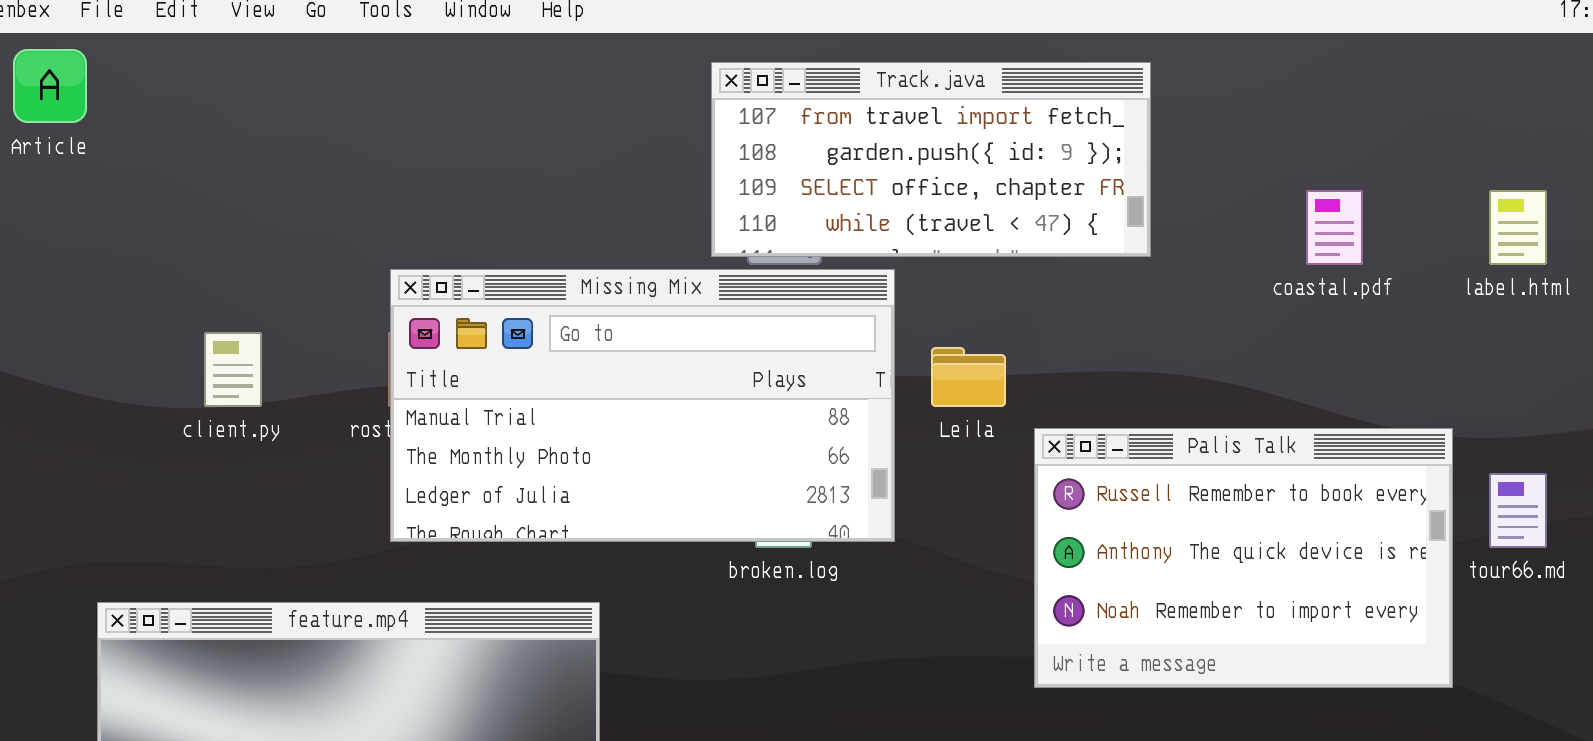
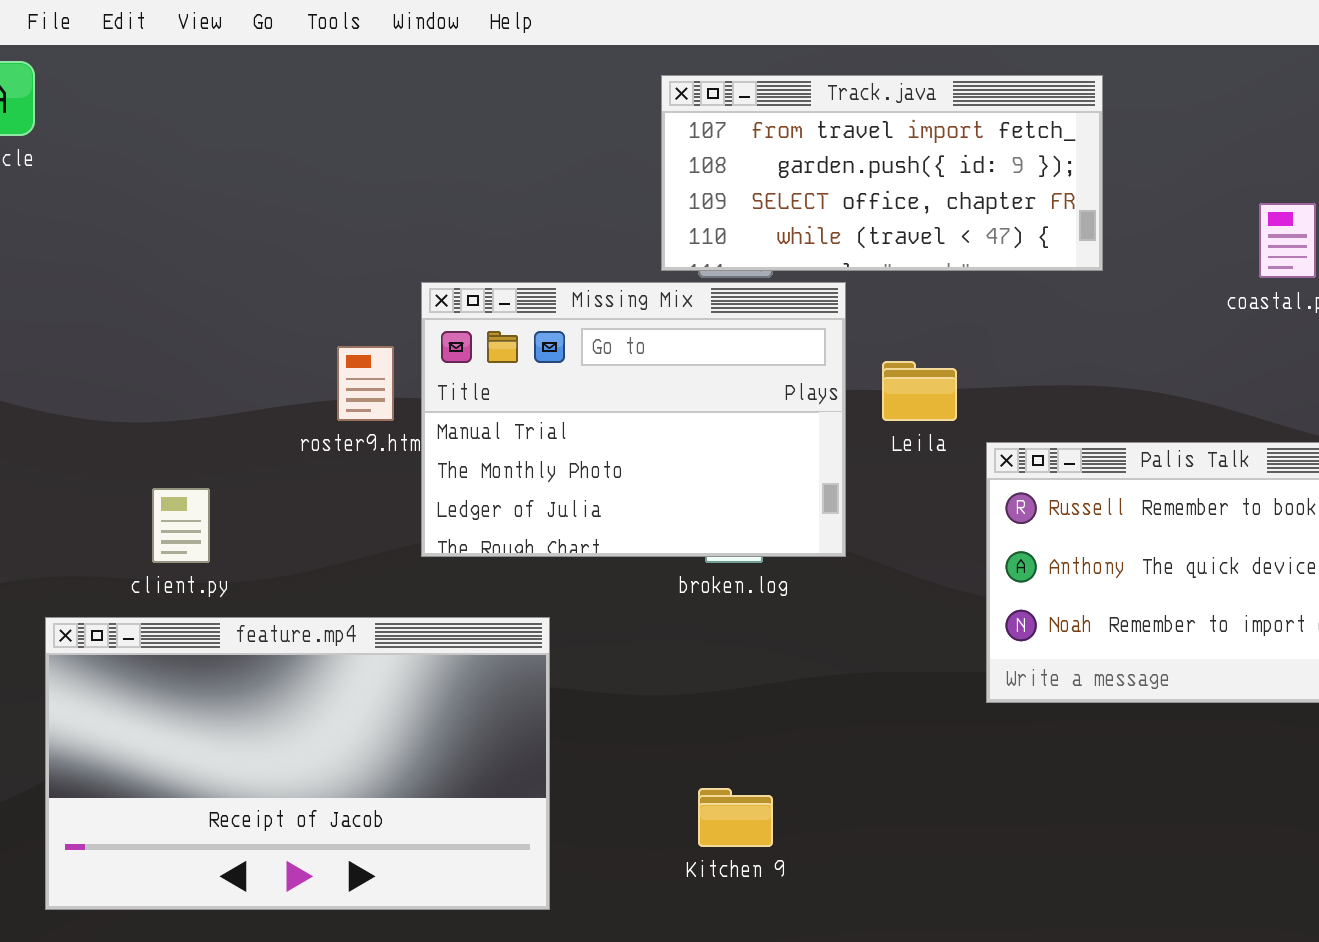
Missing Mix: [390,269,895,542] -> [421,282,846,557], resized
client.py: [204,332,262,407] -> [152,488,210,563], moved

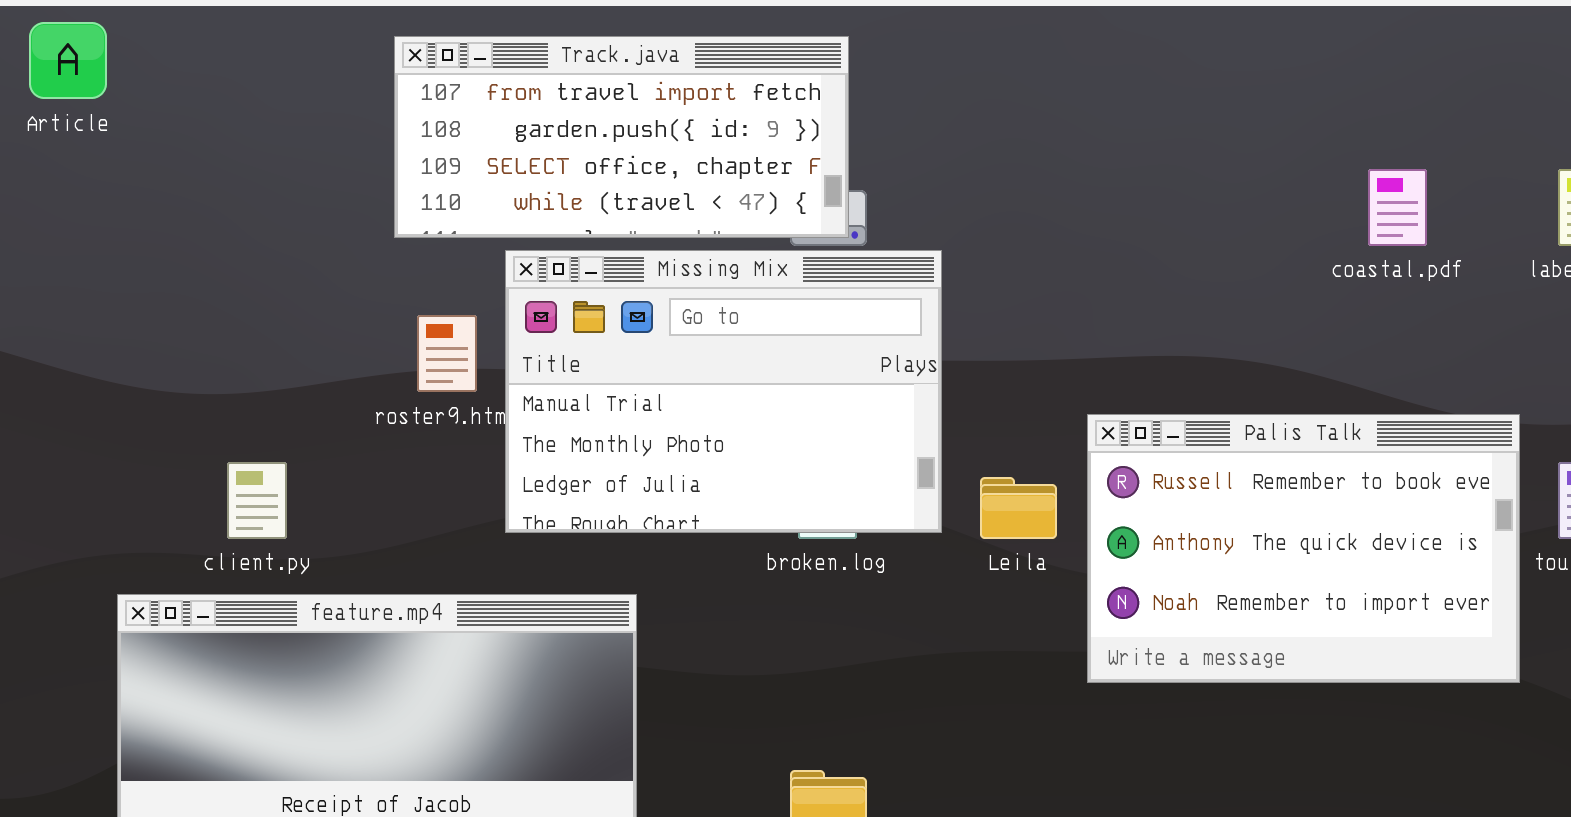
Track.java: [661,75,1103,271] -> [394,36,849,238], moved
Leila: [882,361,957,421] -> [980,477,1057,539], moved

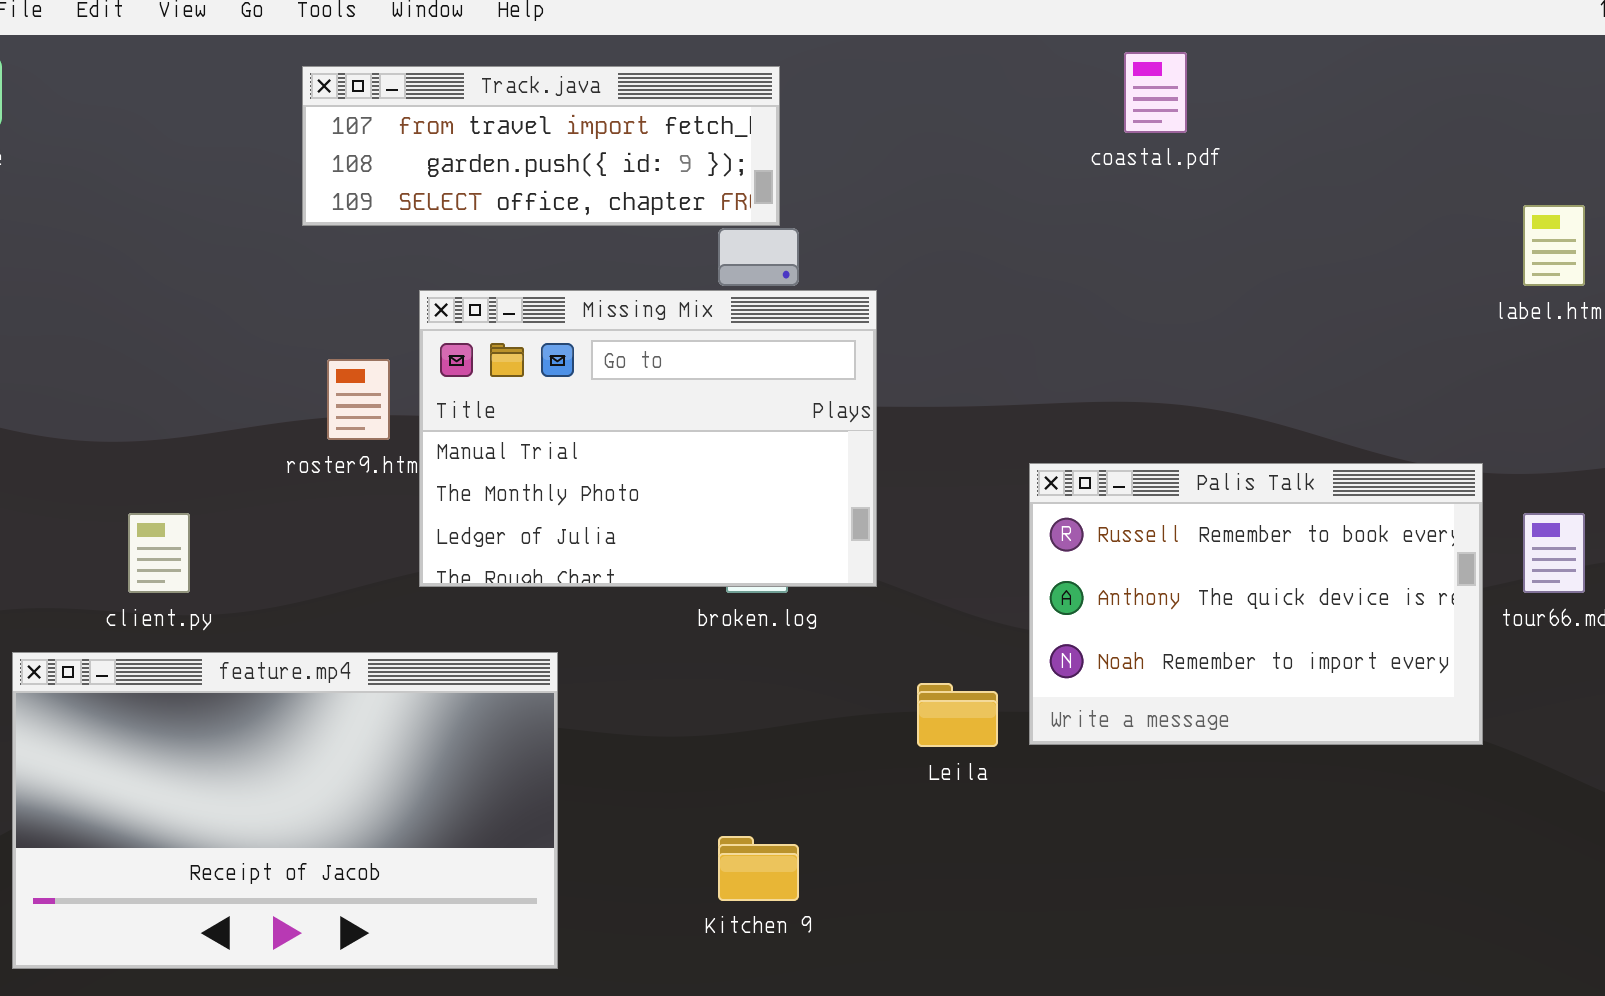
Track.java: [394,36,849,238] -> [302,66,780,226], resized
coastal.pdf: [1368,169,1427,246] -> [1124,52,1187,133], moved
Leila: [980,477,1057,539] -> [917,683,998,747], moved

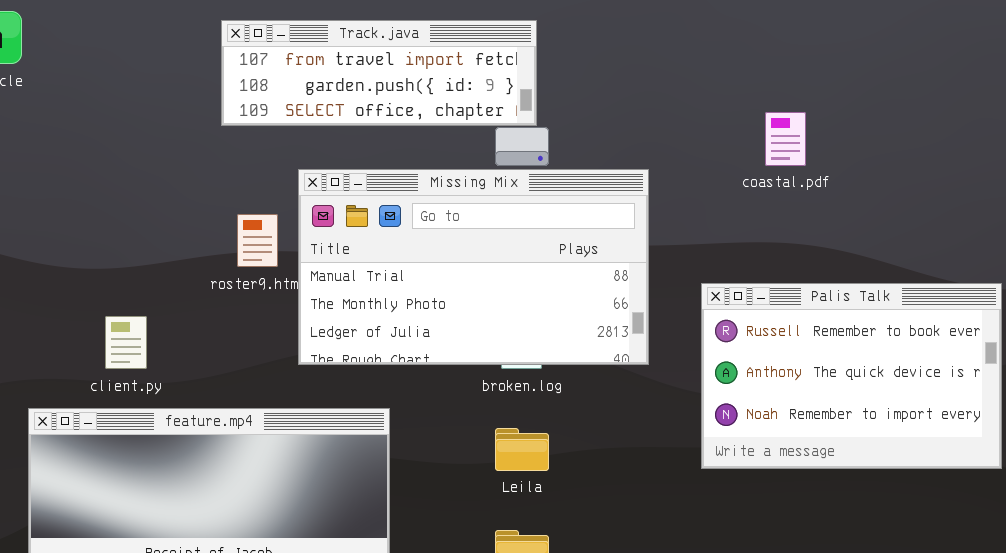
coastal.pdf: [1124,52,1187,133] -> [765,112,806,166], moved
Missing Mix: [419,290,877,587] -> [298,169,649,365], resized
Leila: [917,683,998,747] -> [495,428,549,471], moved

